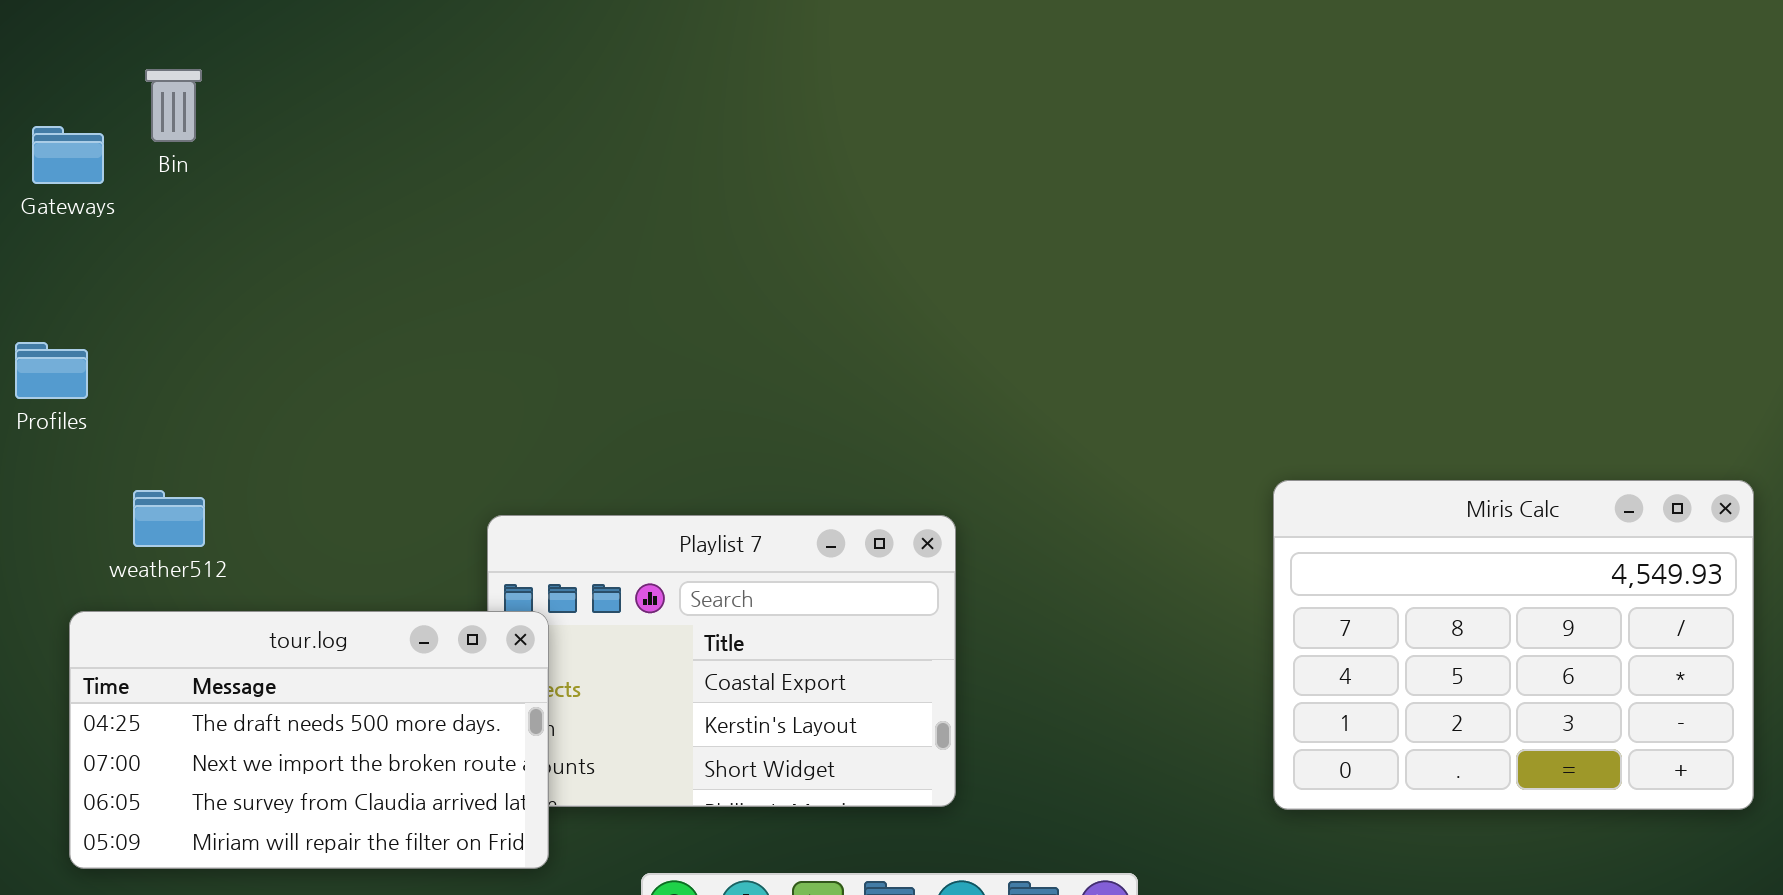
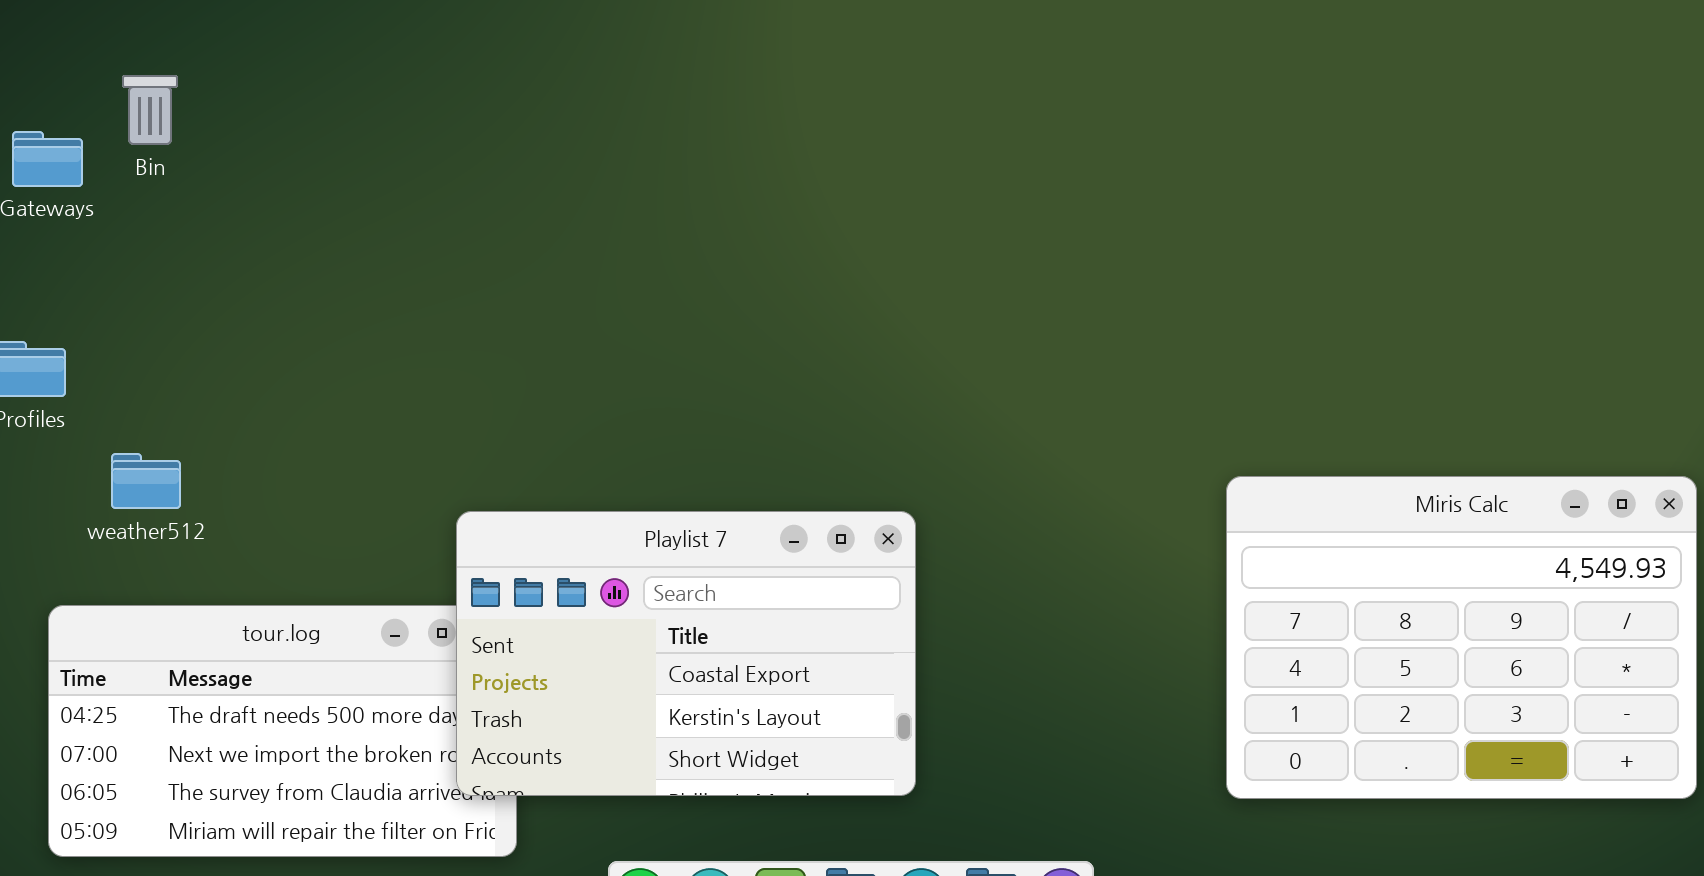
weather512: [133,490,205,547] -> [111,453,181,509], moved
Playlist 7: [487,515,956,807] -> [456,511,916,796], raised

